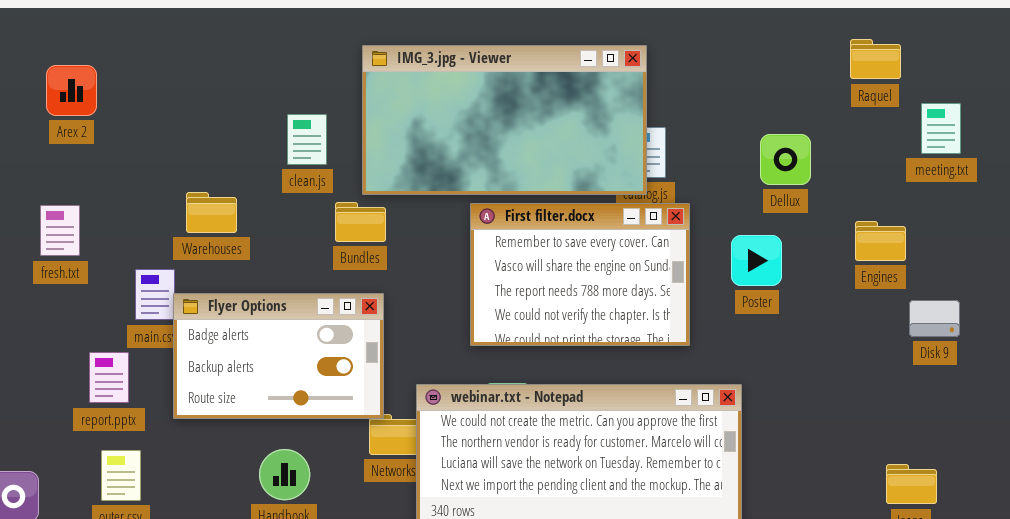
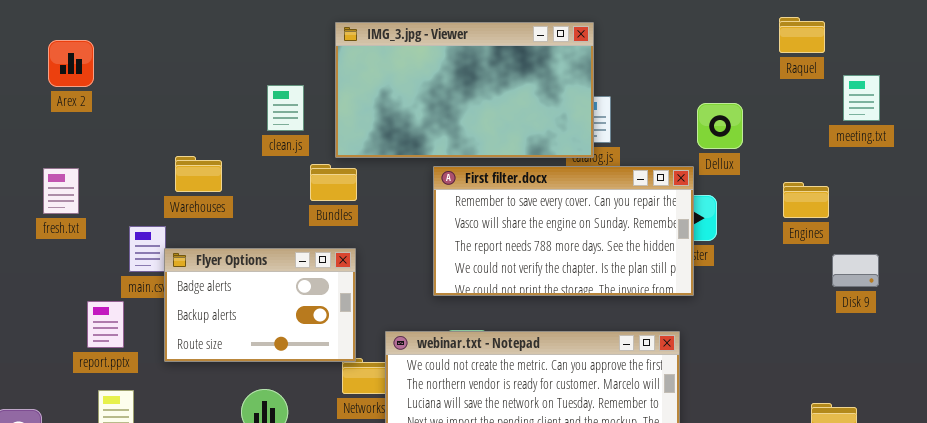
First filter.docx: [470,203,690,346] -> [433,166,694,296], resized

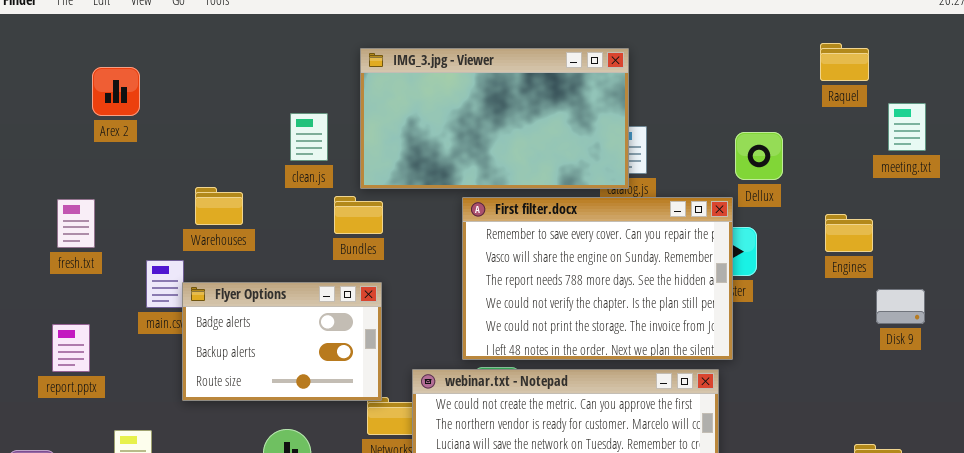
Arex 2: [48,40,94,87] -> [92,67,140,116], moved
First filter.docx: [433,166,694,296] -> [462,197,733,360], resized
report.pptx: [87,301,124,348] -> [52,324,90,372], moved

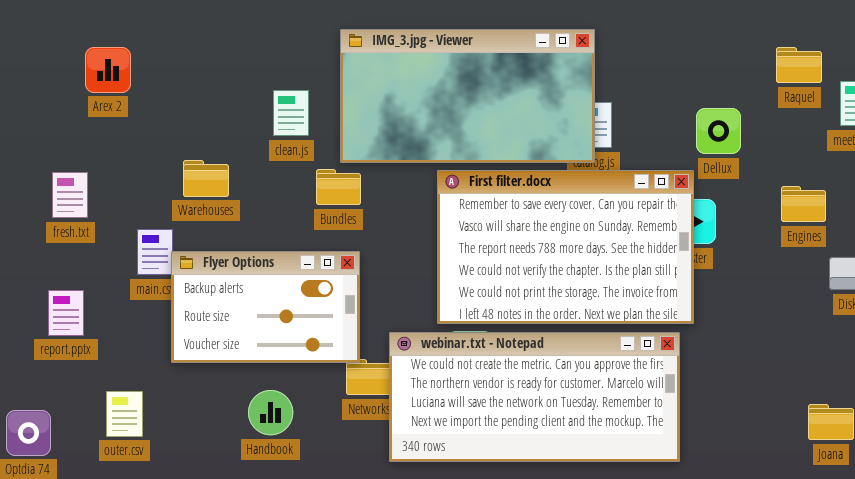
Raquel: [820,43,869,81] -> [776,47,822,83], moved
Flyer Options: [182,282,382,401] -> [171,251,360,363], scrolled down 1 row

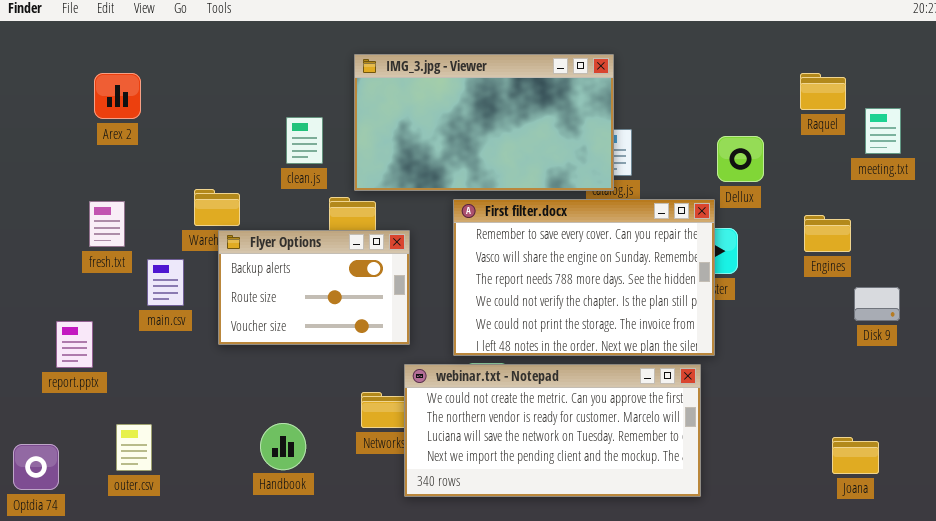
fresh.txt: [52,172,88,218] -> [89,201,125,247], moved
Flyer Options: [171,251,360,363] -> [218,230,410,345], moved

